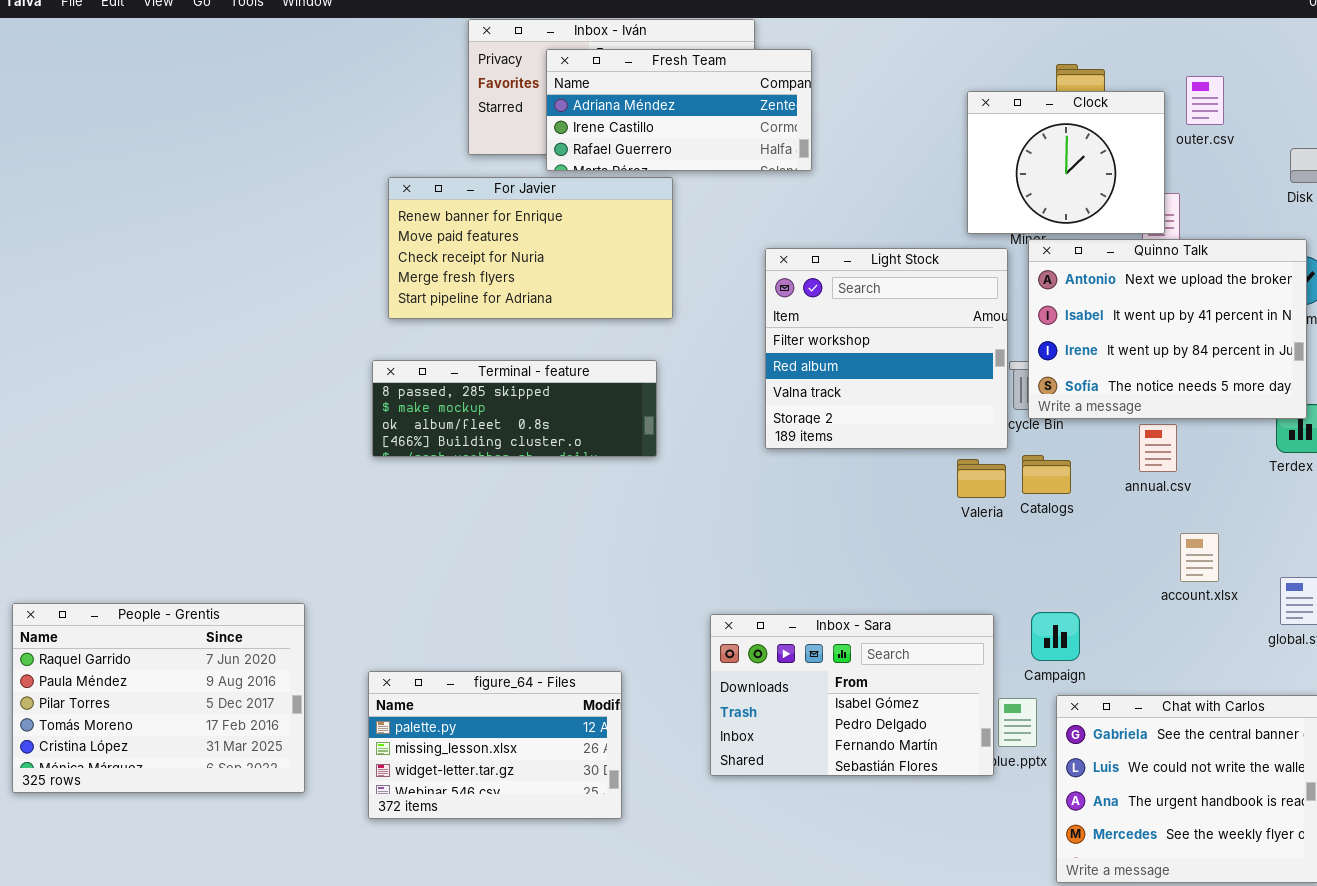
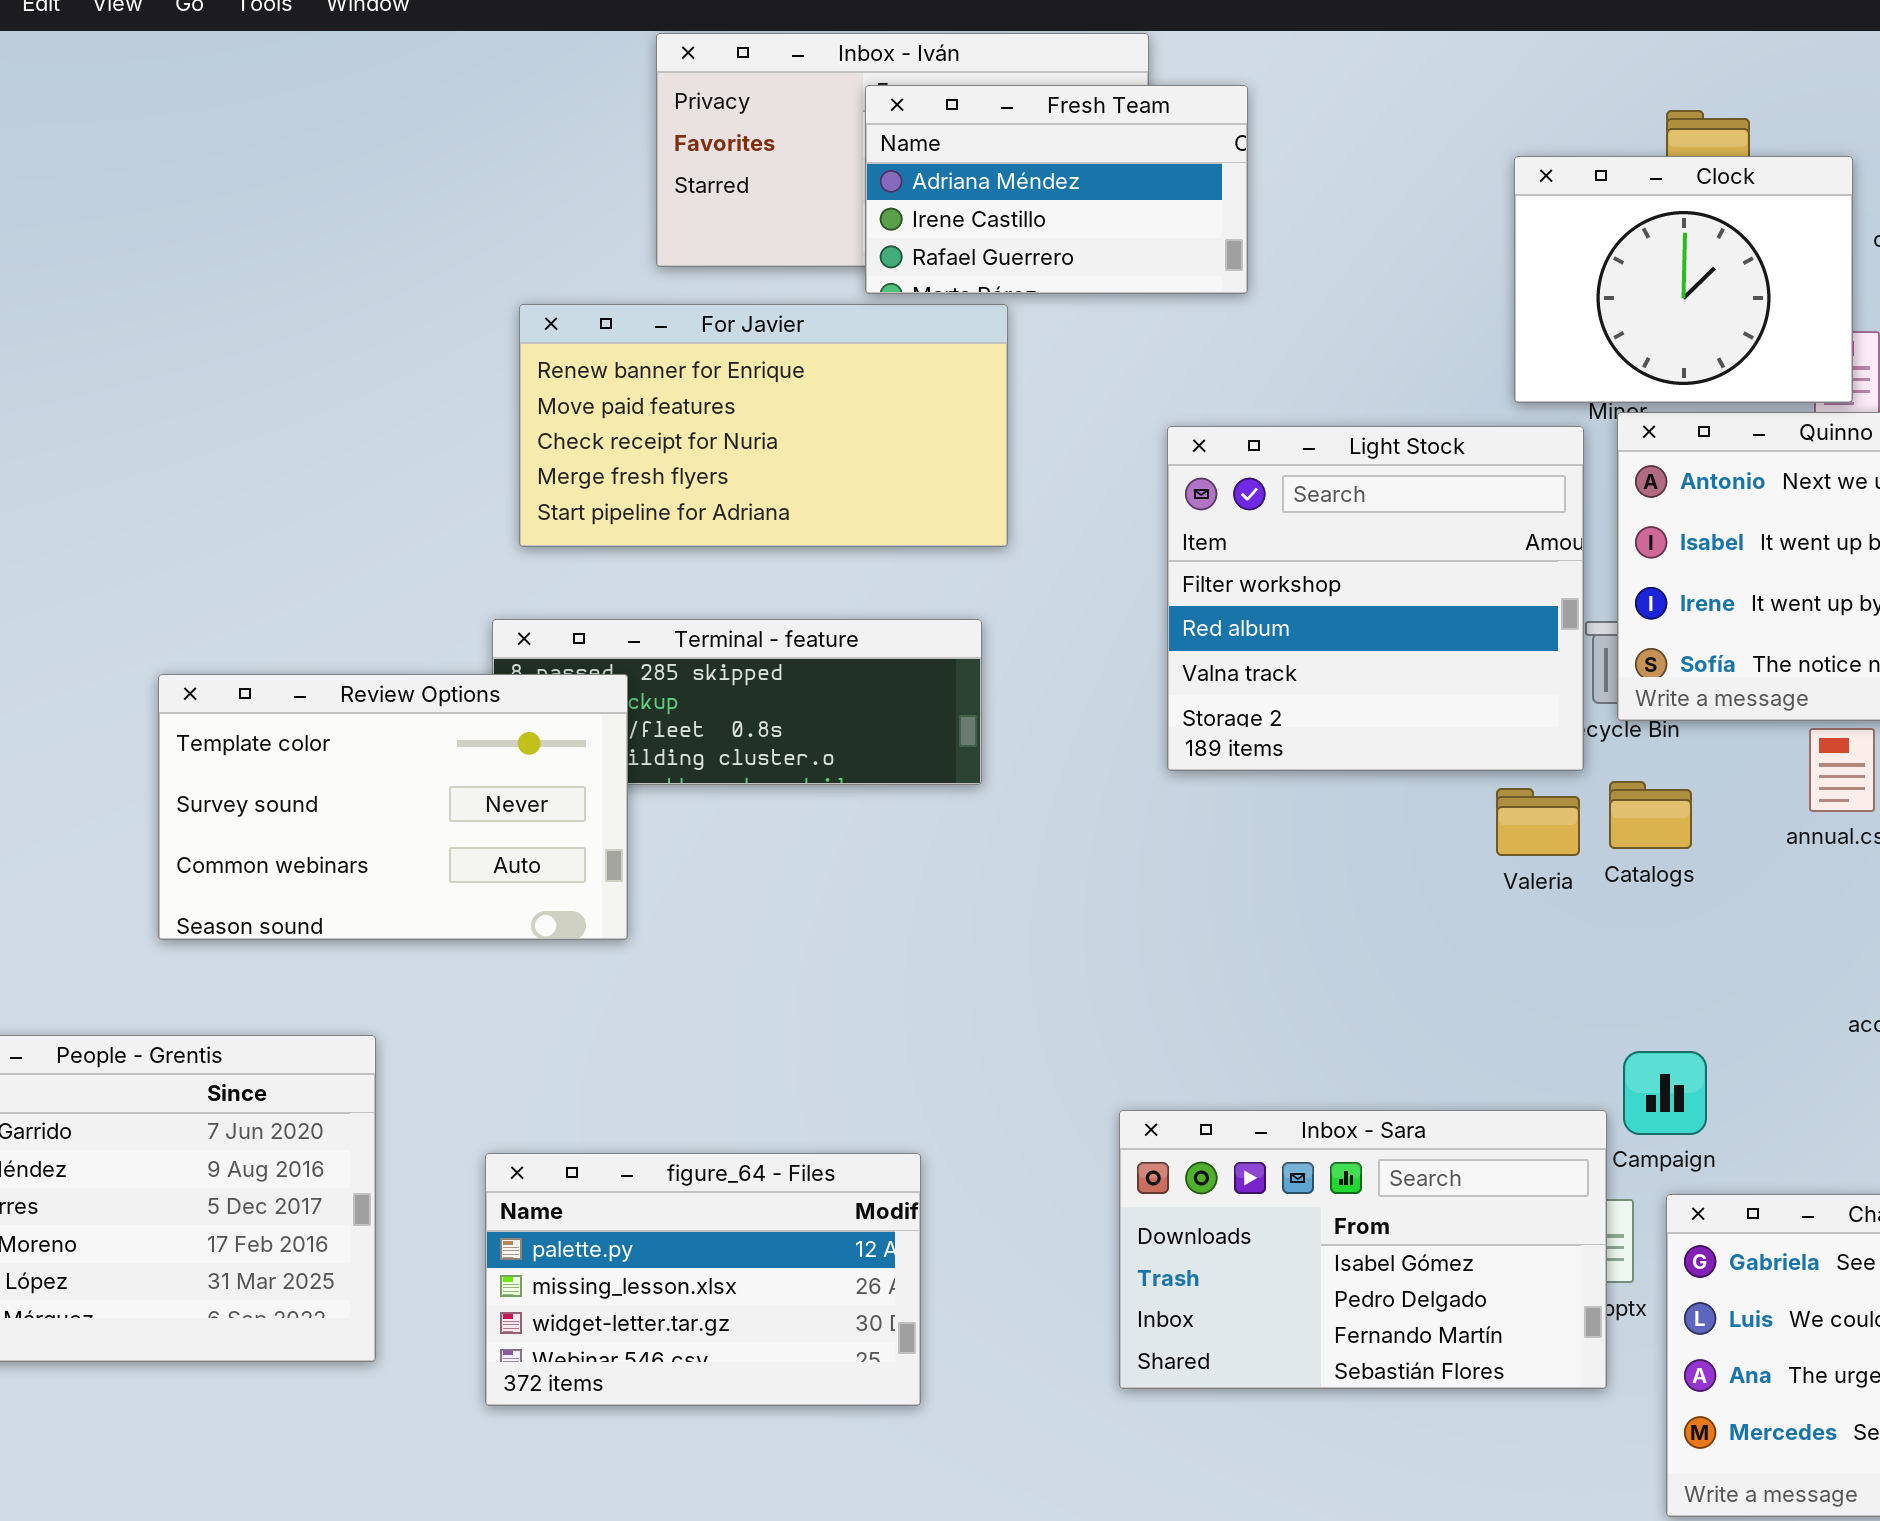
Fresh Team: [546,49,812,171] -> [865,85,1248,294], resized
Review Options: none -> [158,674,628,940], opened
Inbox - Sara: [710,614,994,776] -> [1119,1110,1607,1389], moved

